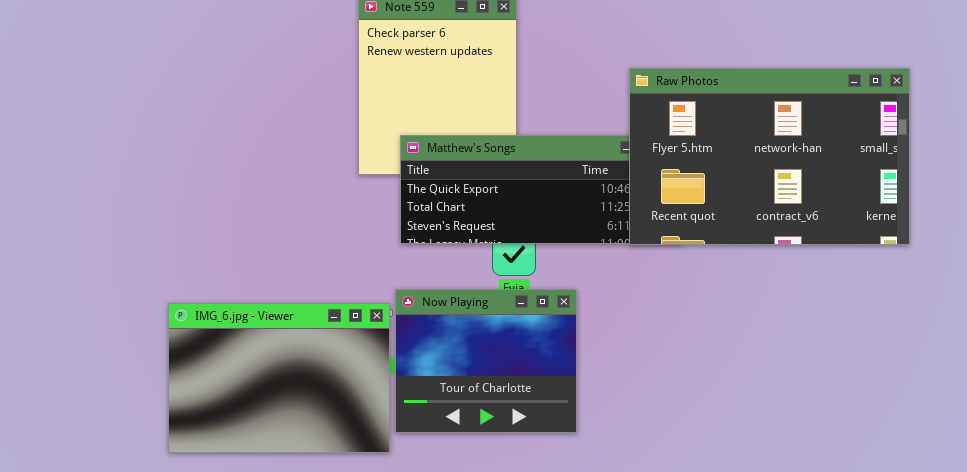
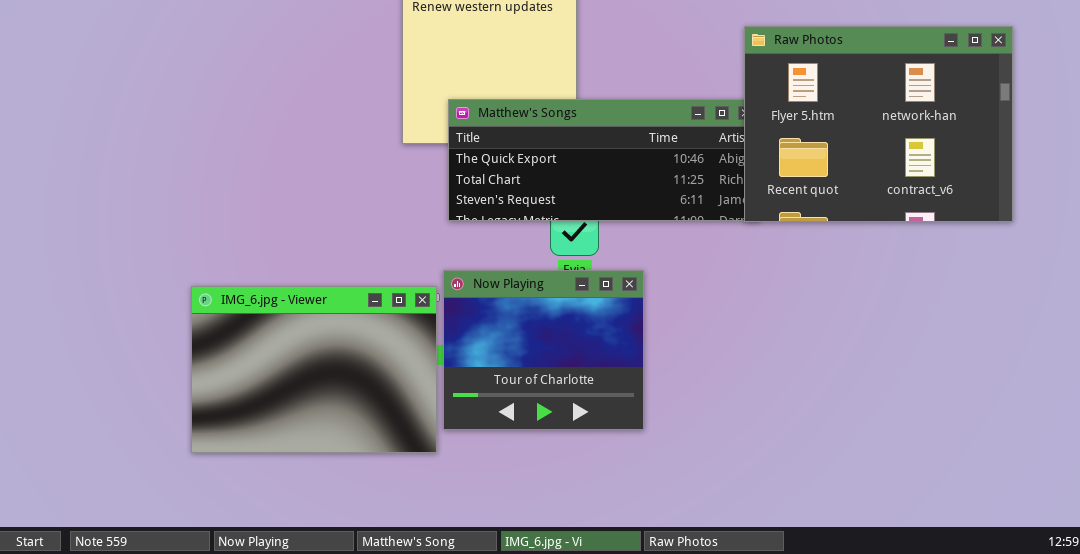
Raw Photos: [629,68,910,245] -> [744,26,1013,222], resized

